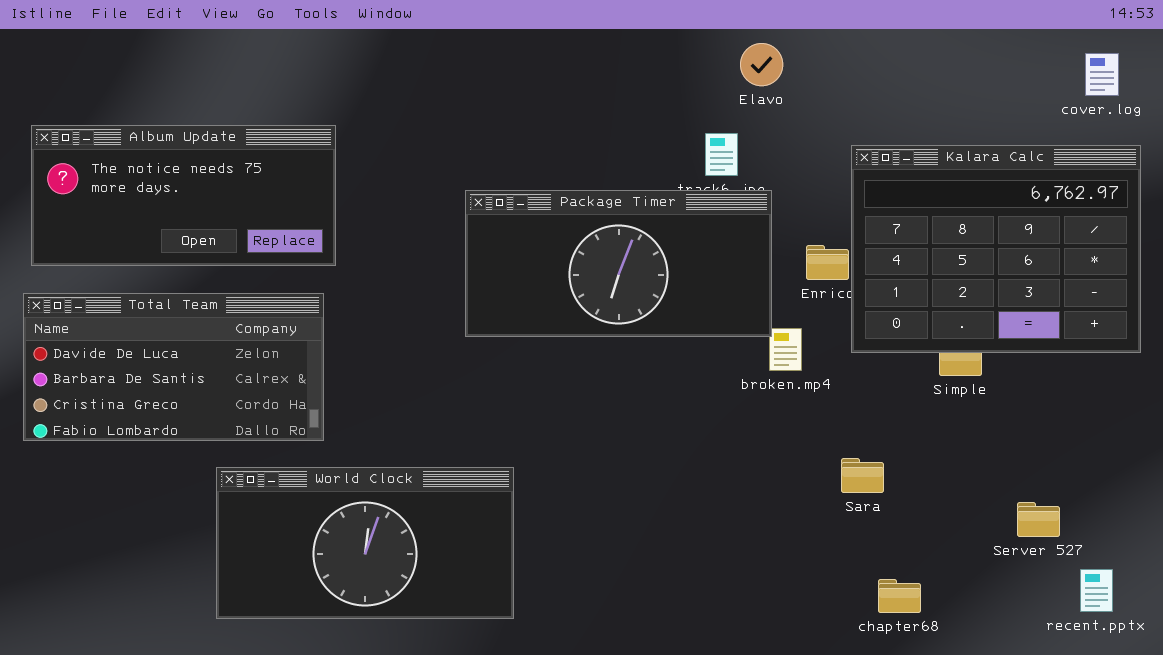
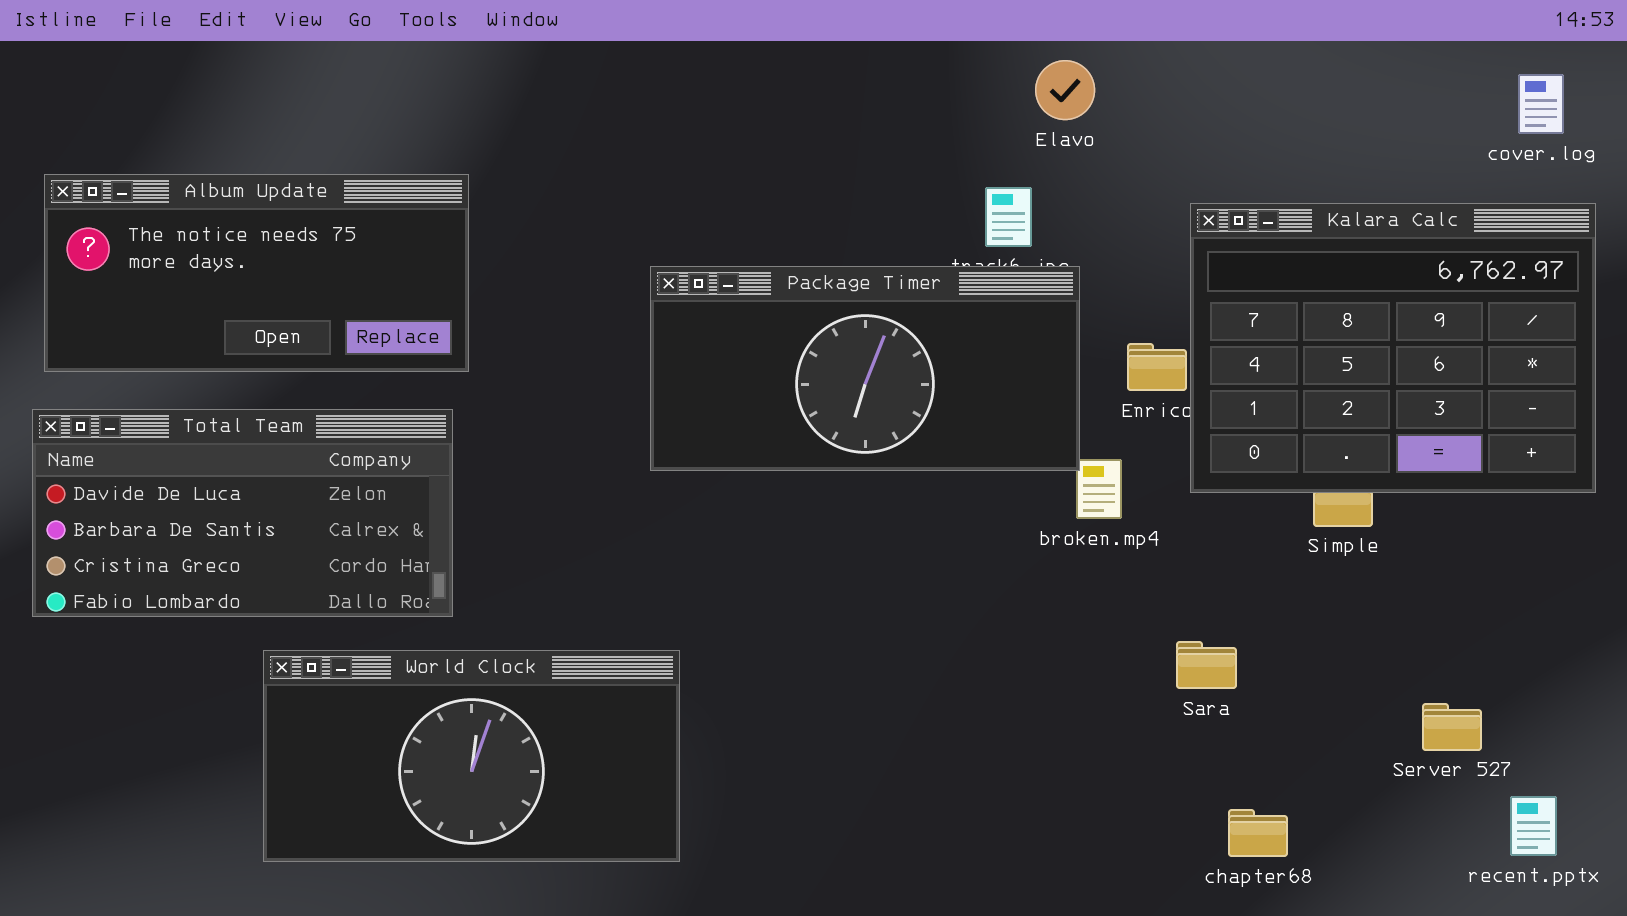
World Clock: [216,467,514,619] -> [263,650,680,862], moved

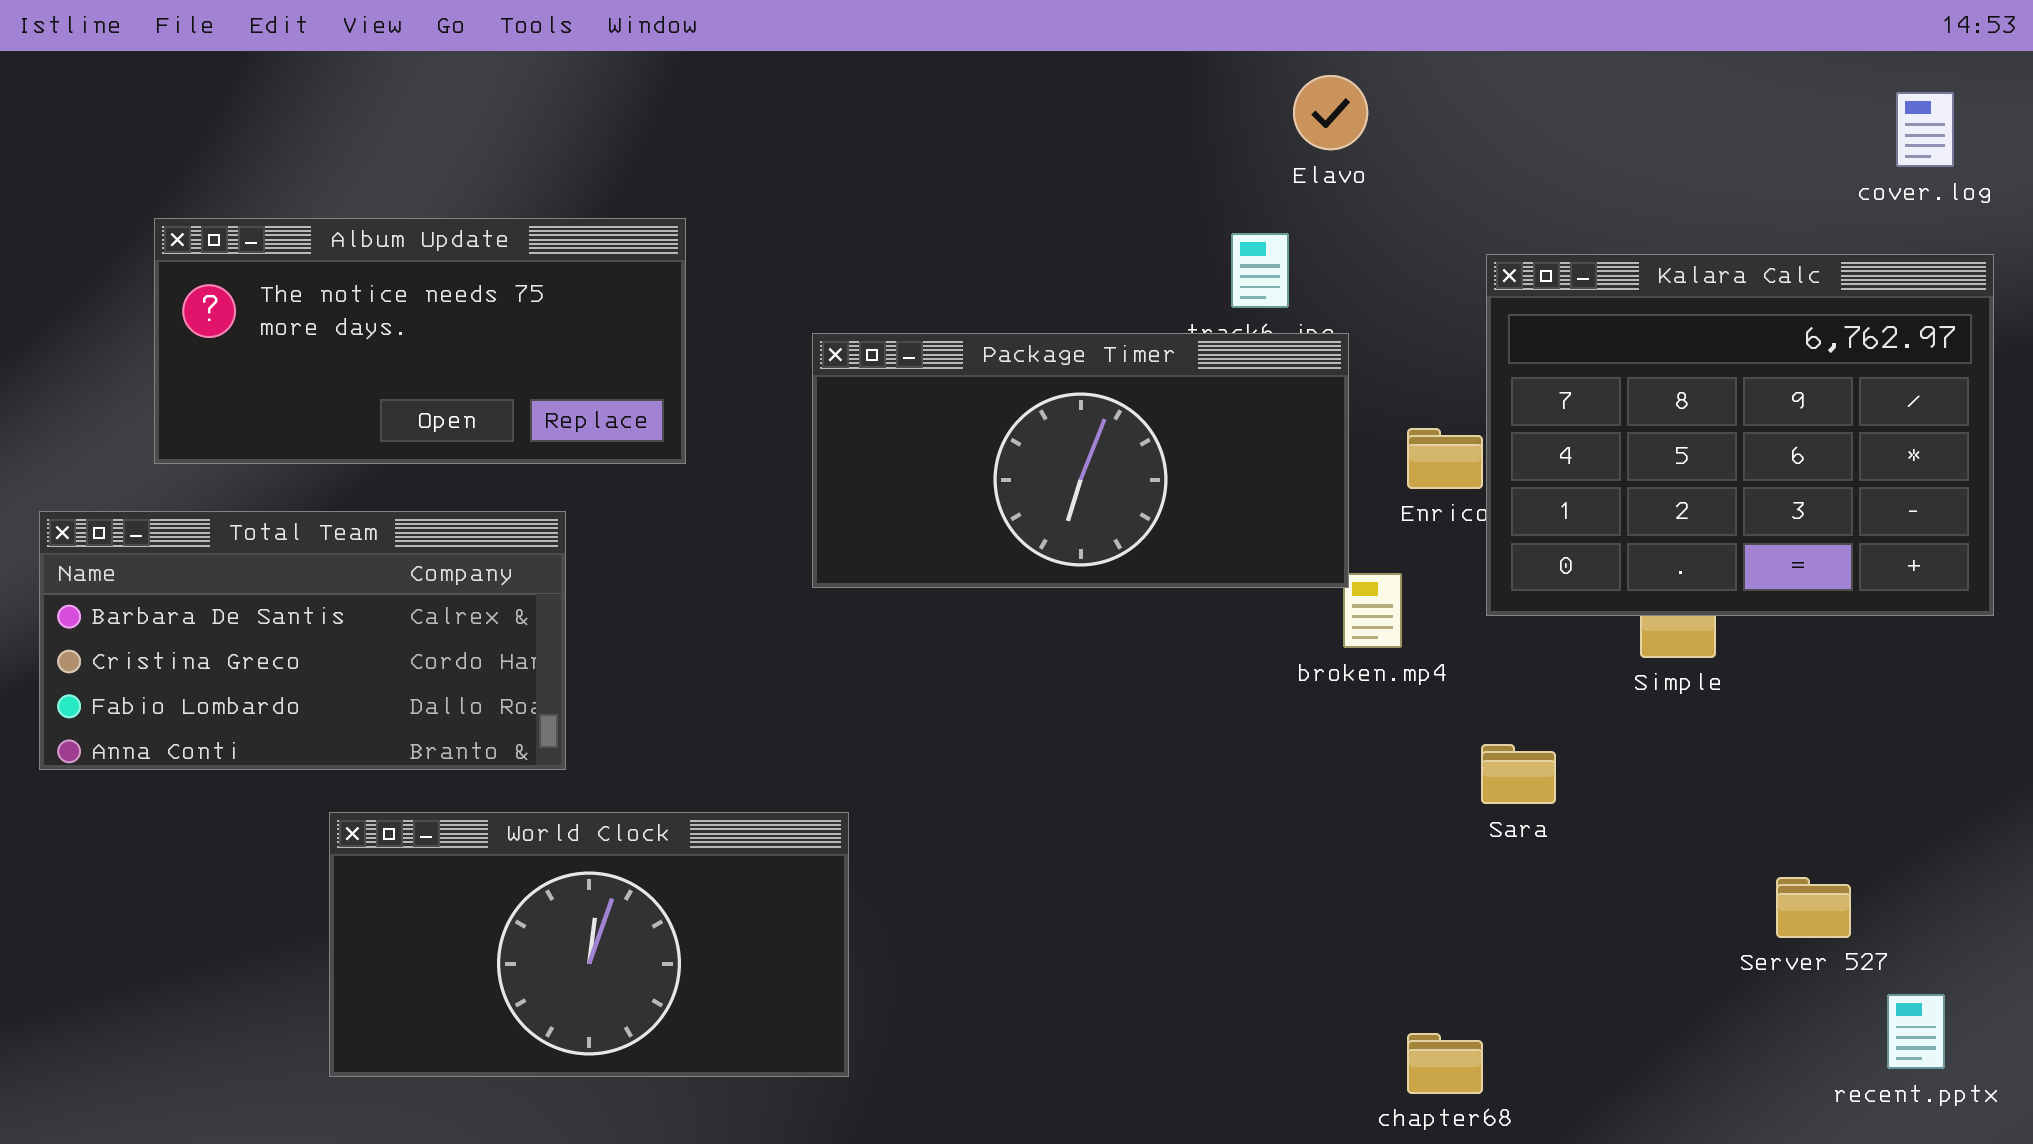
Album Update: [44,174,469,372] -> [154,218,686,464], moved
Total Team: [32,409,453,617] -> [39,511,566,770], scrolled down 1 row
Sara: [1176,641,1237,689] -> [1481,744,1556,804], moved
chapter68: [1228,809,1288,857] -> [1407,1033,1483,1094], moved

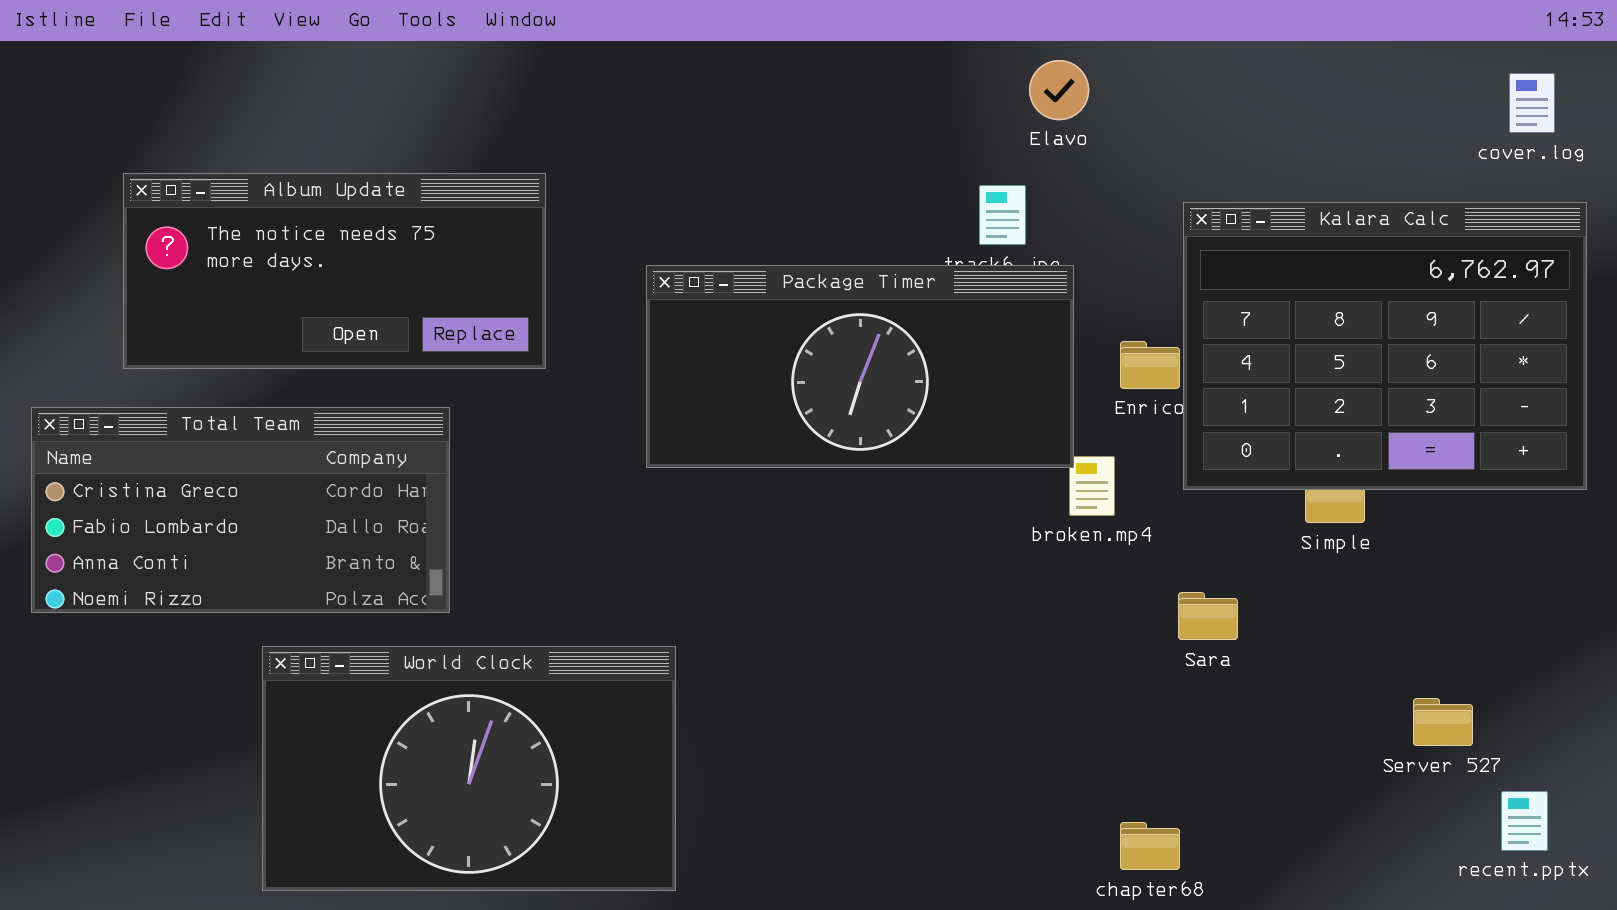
Total Team: [39,511,566,770] -> [31,407,450,613], scrolled down 1 row
World Clock: [329,812,849,1077] -> [262,646,676,891], resized

